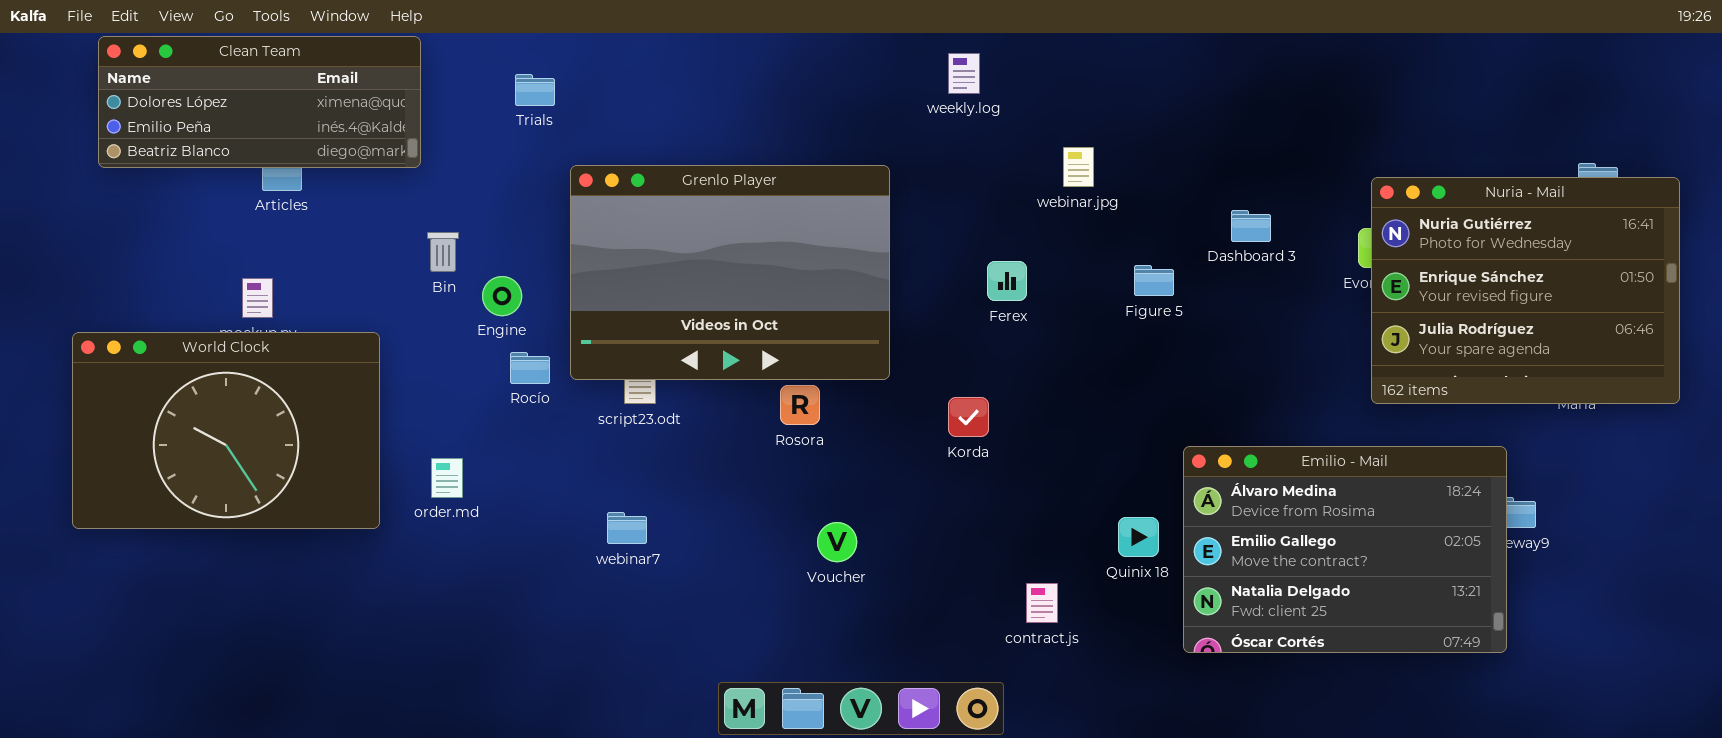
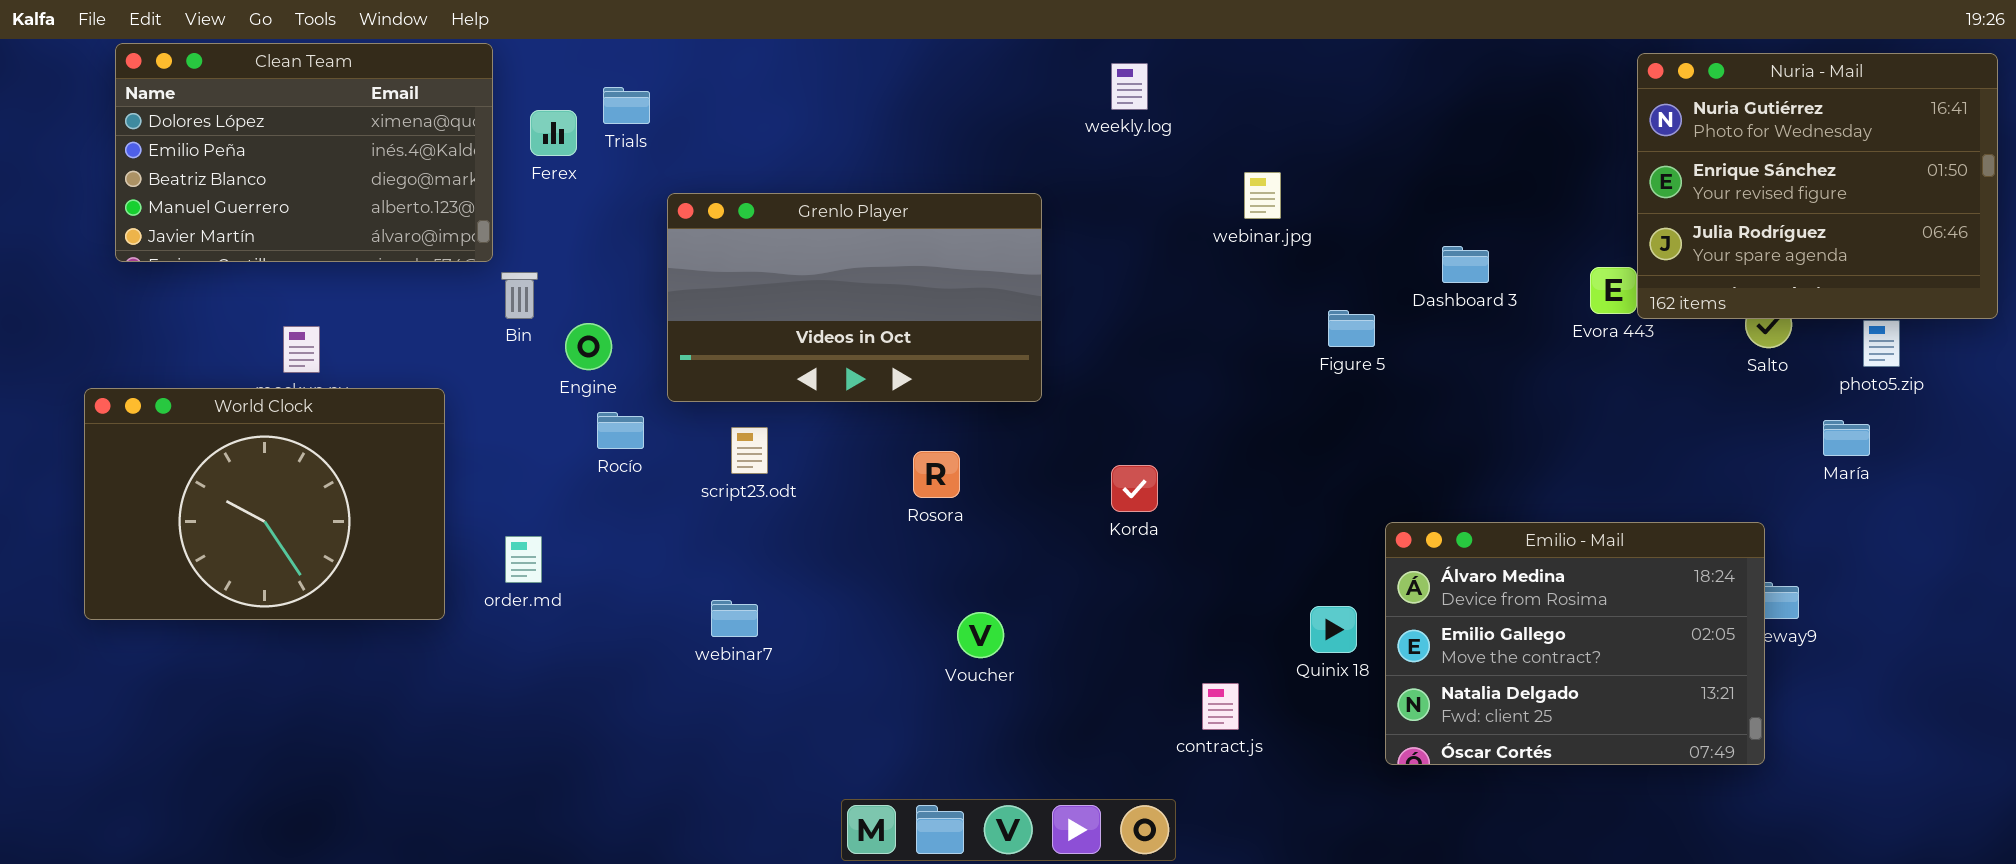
Clean Team: [98,36,421,168] -> [115,43,493,262], resized
Grenlo Player: [570,165,890,380] -> [667,193,1042,402], resized
Nuria - Mail: [1371,177,1680,404] -> [1637,53,1998,319], moved
Ferex: [987,261,1027,301] -> [530,110,577,156], moved

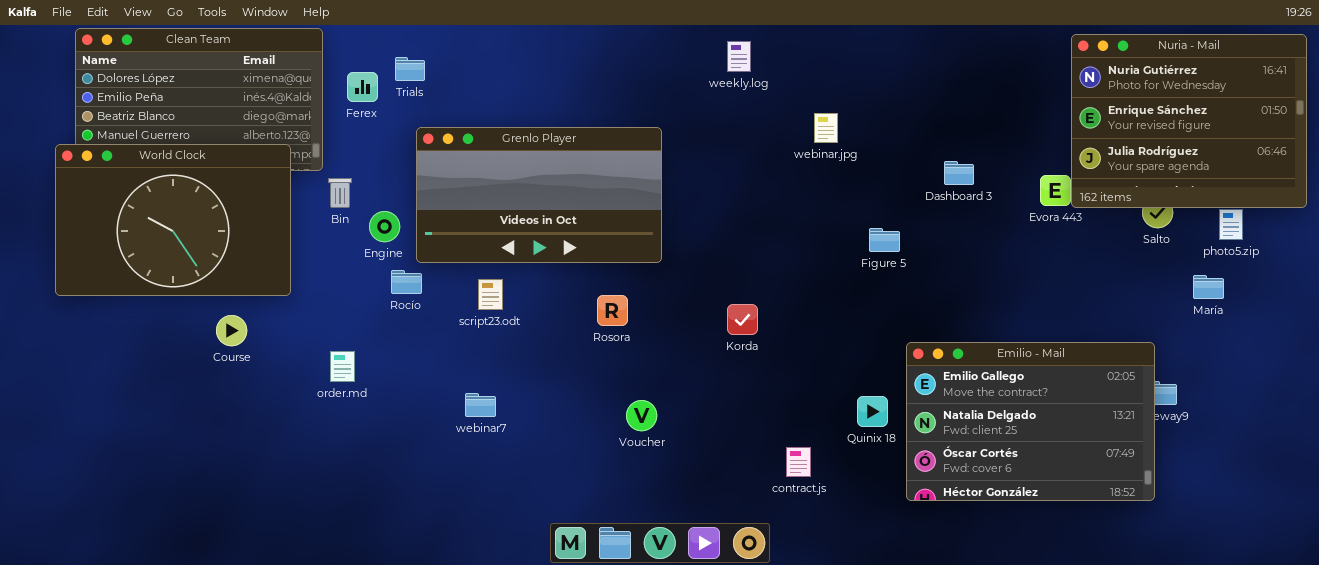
Grenlo Player: [667,193,1042,402] -> [416,127,662,263], moved
Figure 5: [1328,310,1375,347] -> [869,228,900,252], moved
World Clock: [84,388,445,620] -> [55,144,291,296], moved
Emilio - Mail: [1385,522,1765,765] -> [906,342,1155,501], scrolled down 1 row

